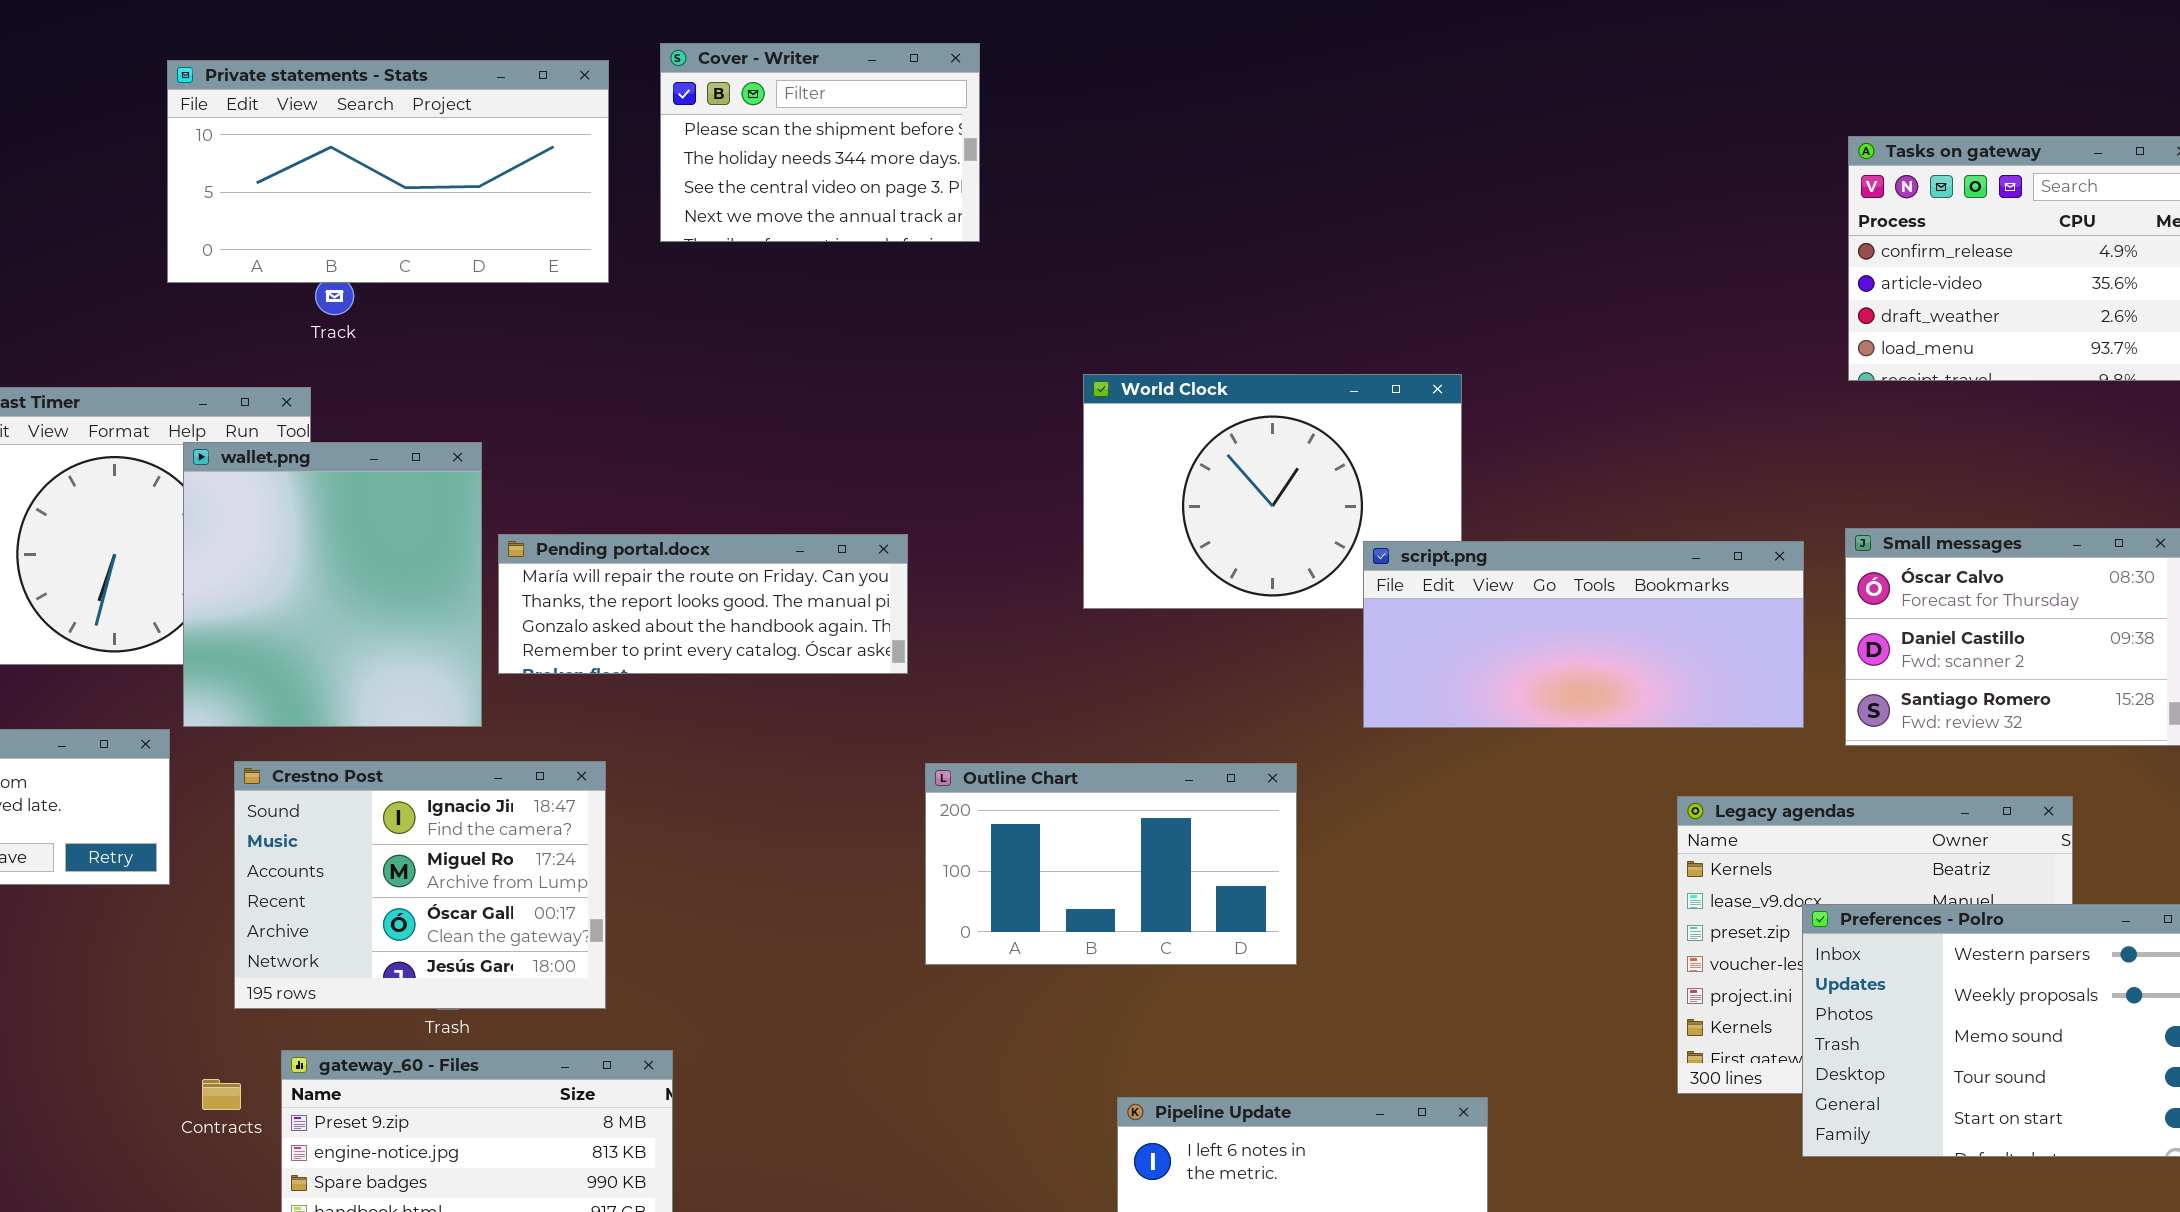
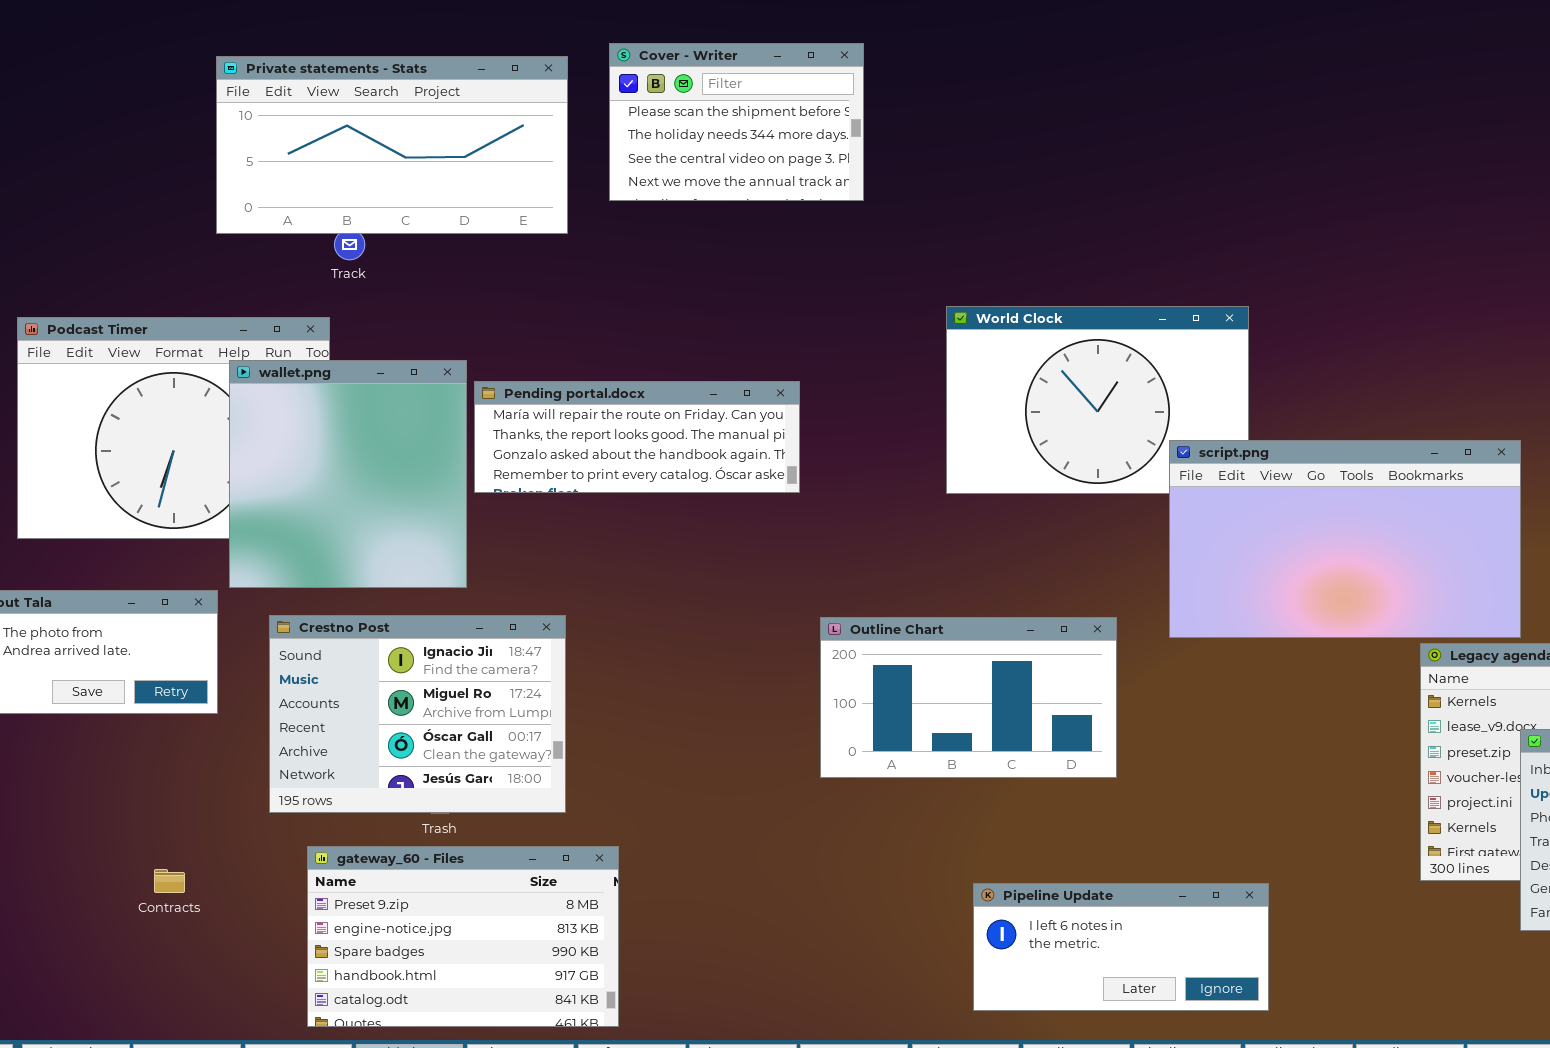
Pending portal.docx: [498,534,908,674] -> [474,381,800,493], moved
script.png: [1363,541,1804,728] -> [1169,440,1521,638], resized
Contracts: [202,1079,241,1110] -> [154,869,185,893], moved

